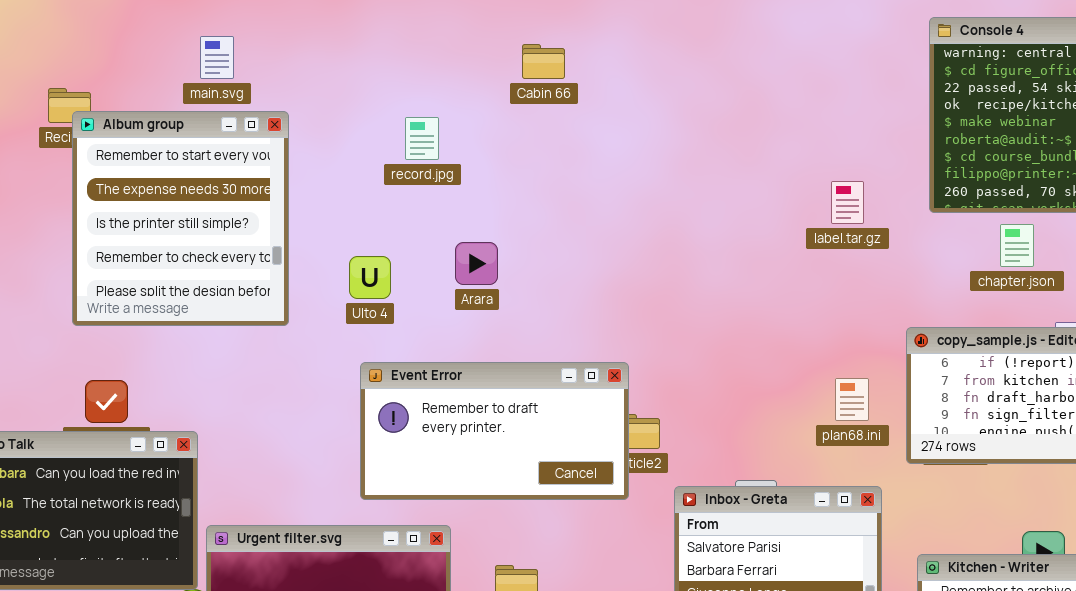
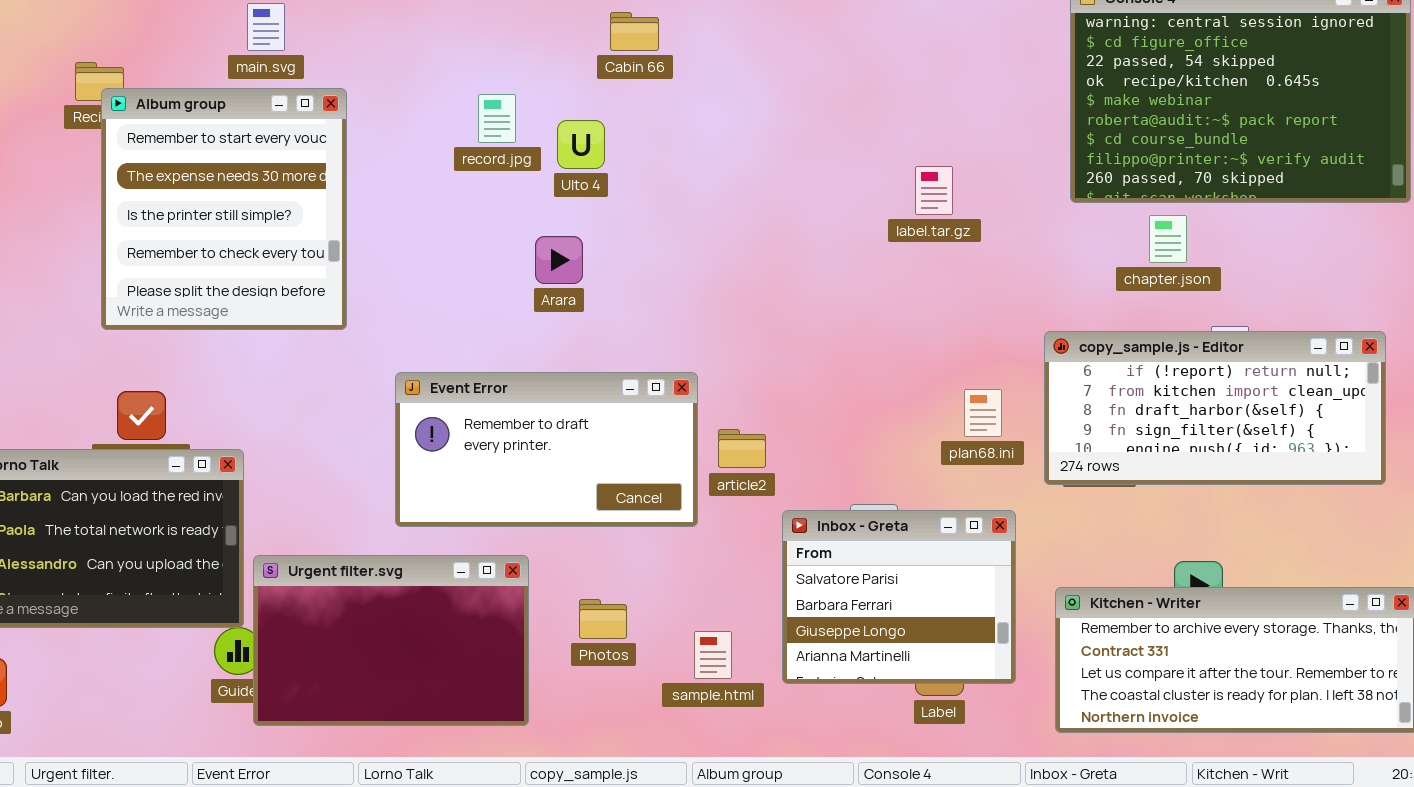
label.tar.gz: [831,181,864,224] -> [915,166,953,215], moved
Ulto 4: [349,256,391,299] -> [557,120,605,169], moved
Event Error: [360,362,629,500] -> [395,372,698,527], moved

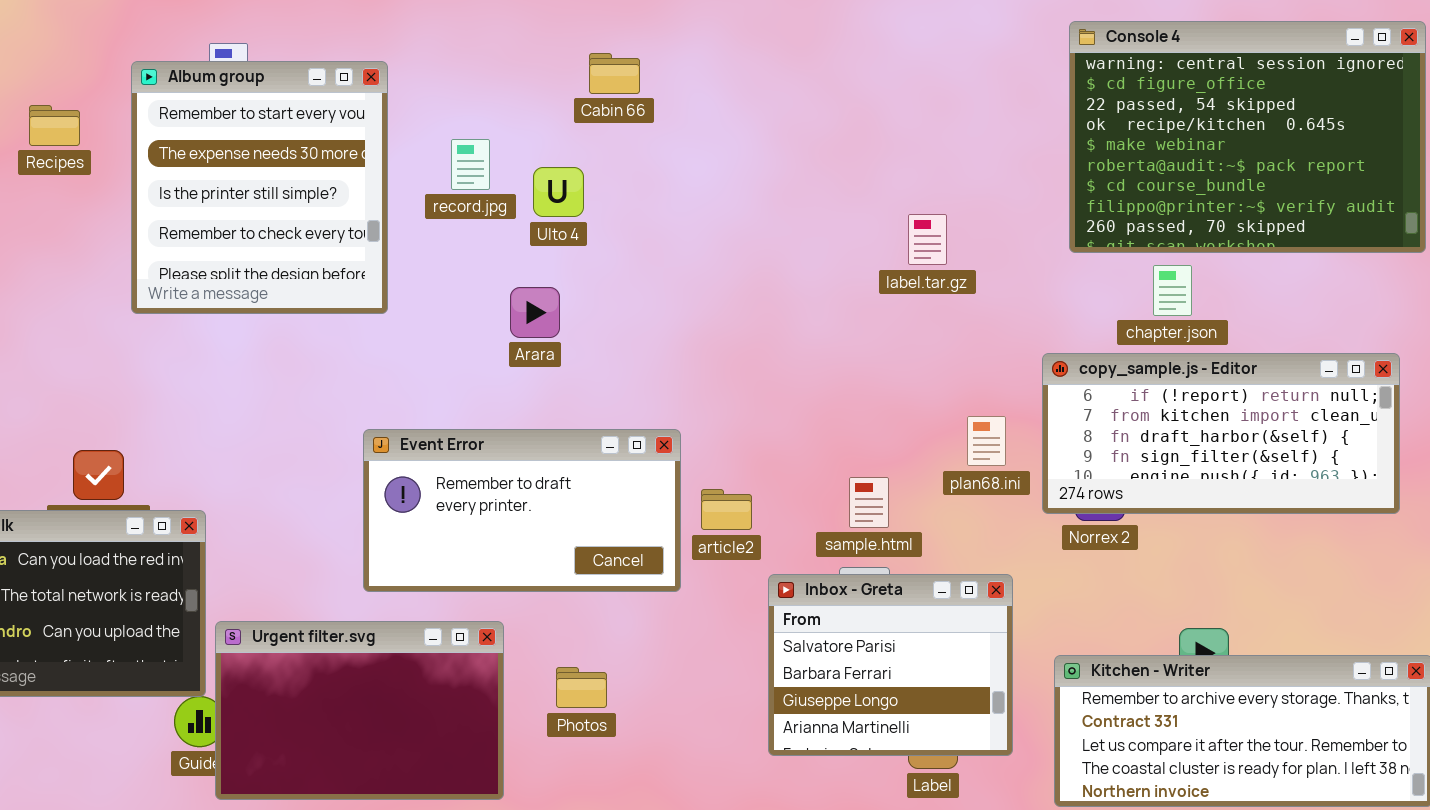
Album group: [101,88,347,330] -> [131,61,388,314], moved
copy_sample.js - Editor: [1044,331,1386,485] -> [1042,353,1400,514], moved
plan68.ini: [964,389,1002,437] -> [967,416,1006,466], moved
sample.html: [694,631,732,679] -> [849,477,889,528], moved

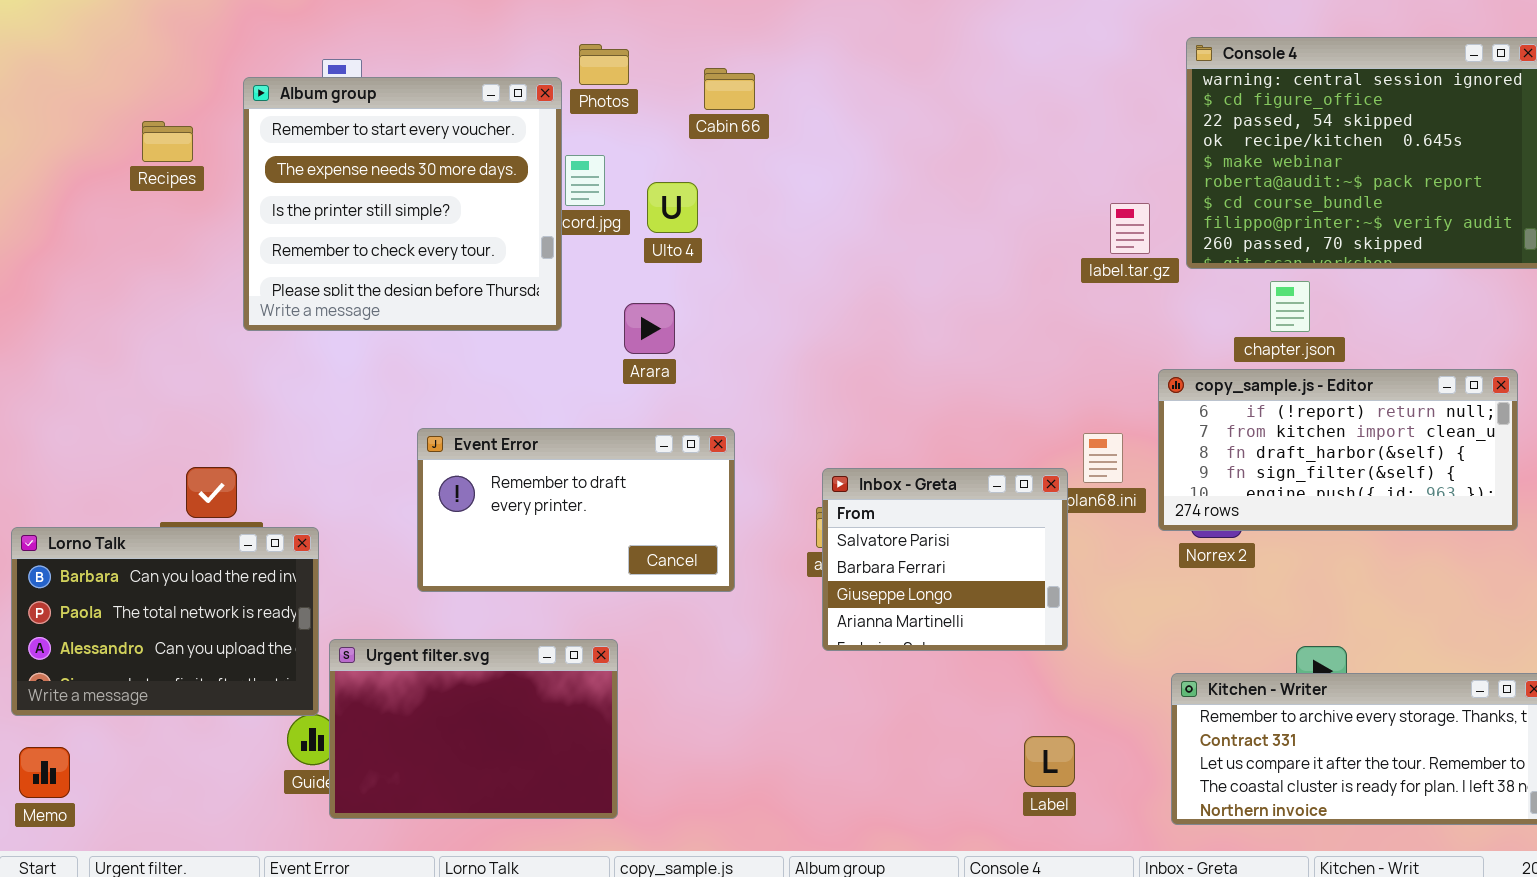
Album group: [131,61,388,314] -> [243,77,562,331], resized
label.tar.gz: [908,214,947,265] -> [1110,203,1150,254], moved
Event Error: [363,429,681,592] -> [417,428,735,592], moved
Inbox - Greta: [768,574,1013,756] -> [822,468,1068,651], moved
Photos: [556,667,607,708] -> [579,44,629,85], moved

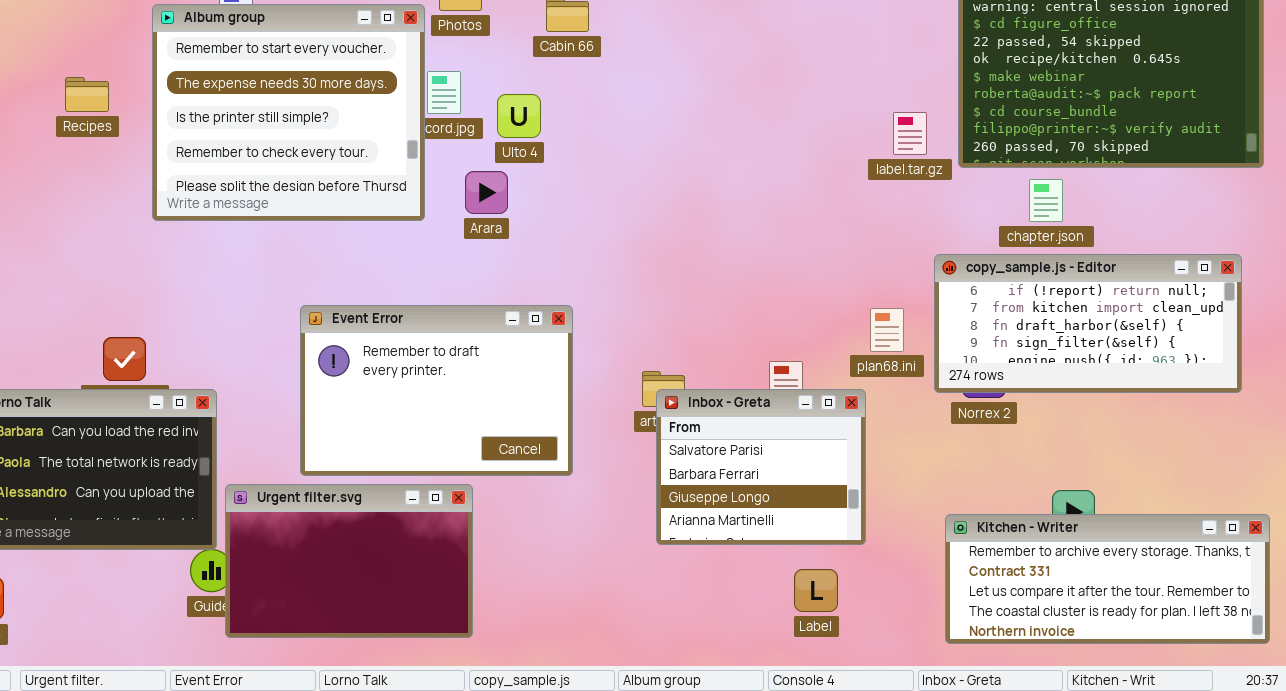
Recipes: [142,121,193,162] -> [65,77,109,112], moved
Arara: [624,303,675,354] -> [465,171,508,214], moved
Event Error: [417,428,735,592] -> [300,305,573,476], resized
Inbox - Greta: [822,468,1068,651] -> [656,389,866,545], moved
Label: [1024,736,1075,787] -> [794,569,838,612], moved

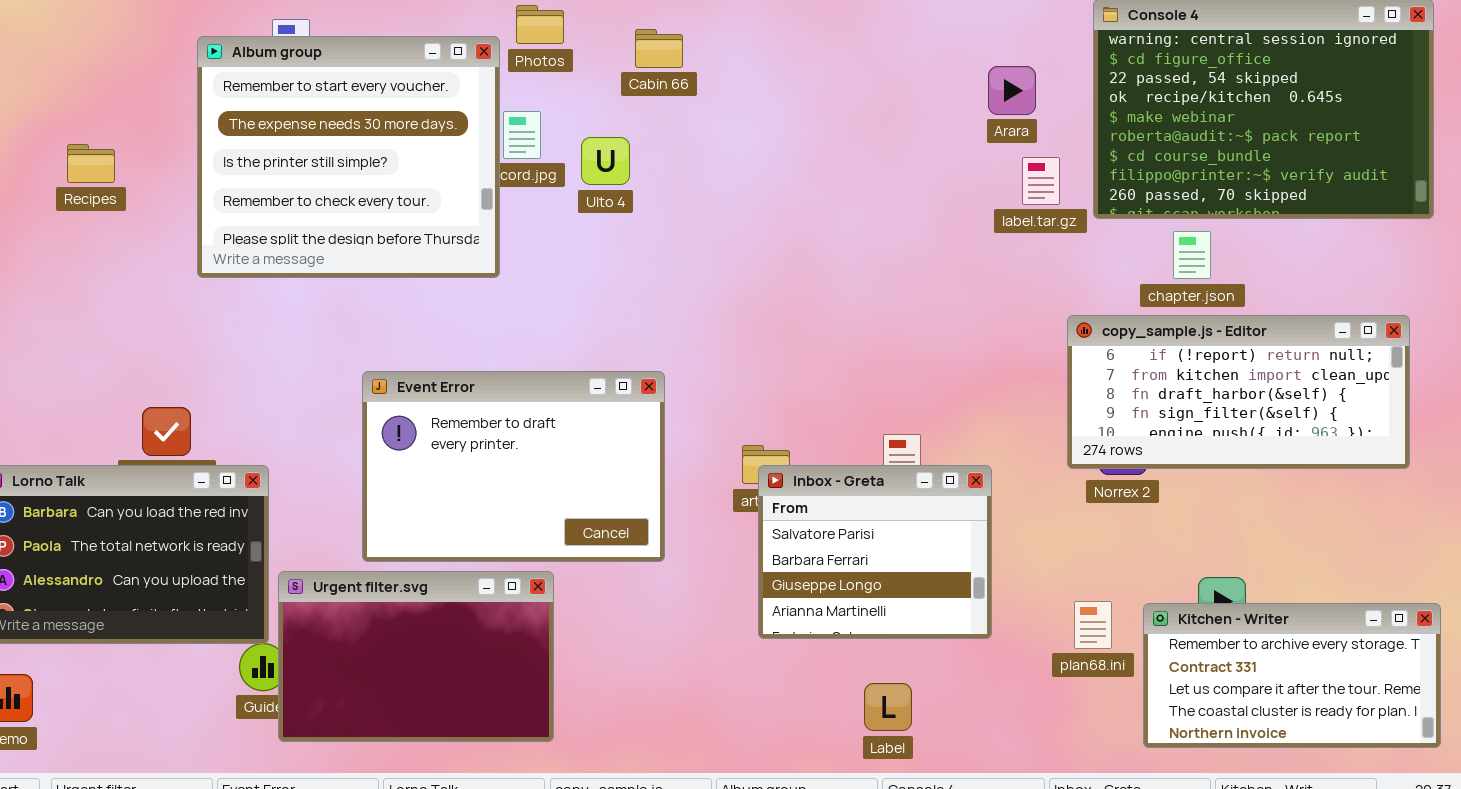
Recipes: [65,77,109,112] -> [67,144,115,183], moved
Arara: [465,171,508,214] -> [988,66,1036,115], moved
plan68.ini: [870,308,904,352] -> [1074,601,1112,649], moved
Kitchen - Writer: [945,514,1270,644] -> [1143,603,1441,748], resized
Label: [794,569,838,612] -> [864,683,912,731], moved

